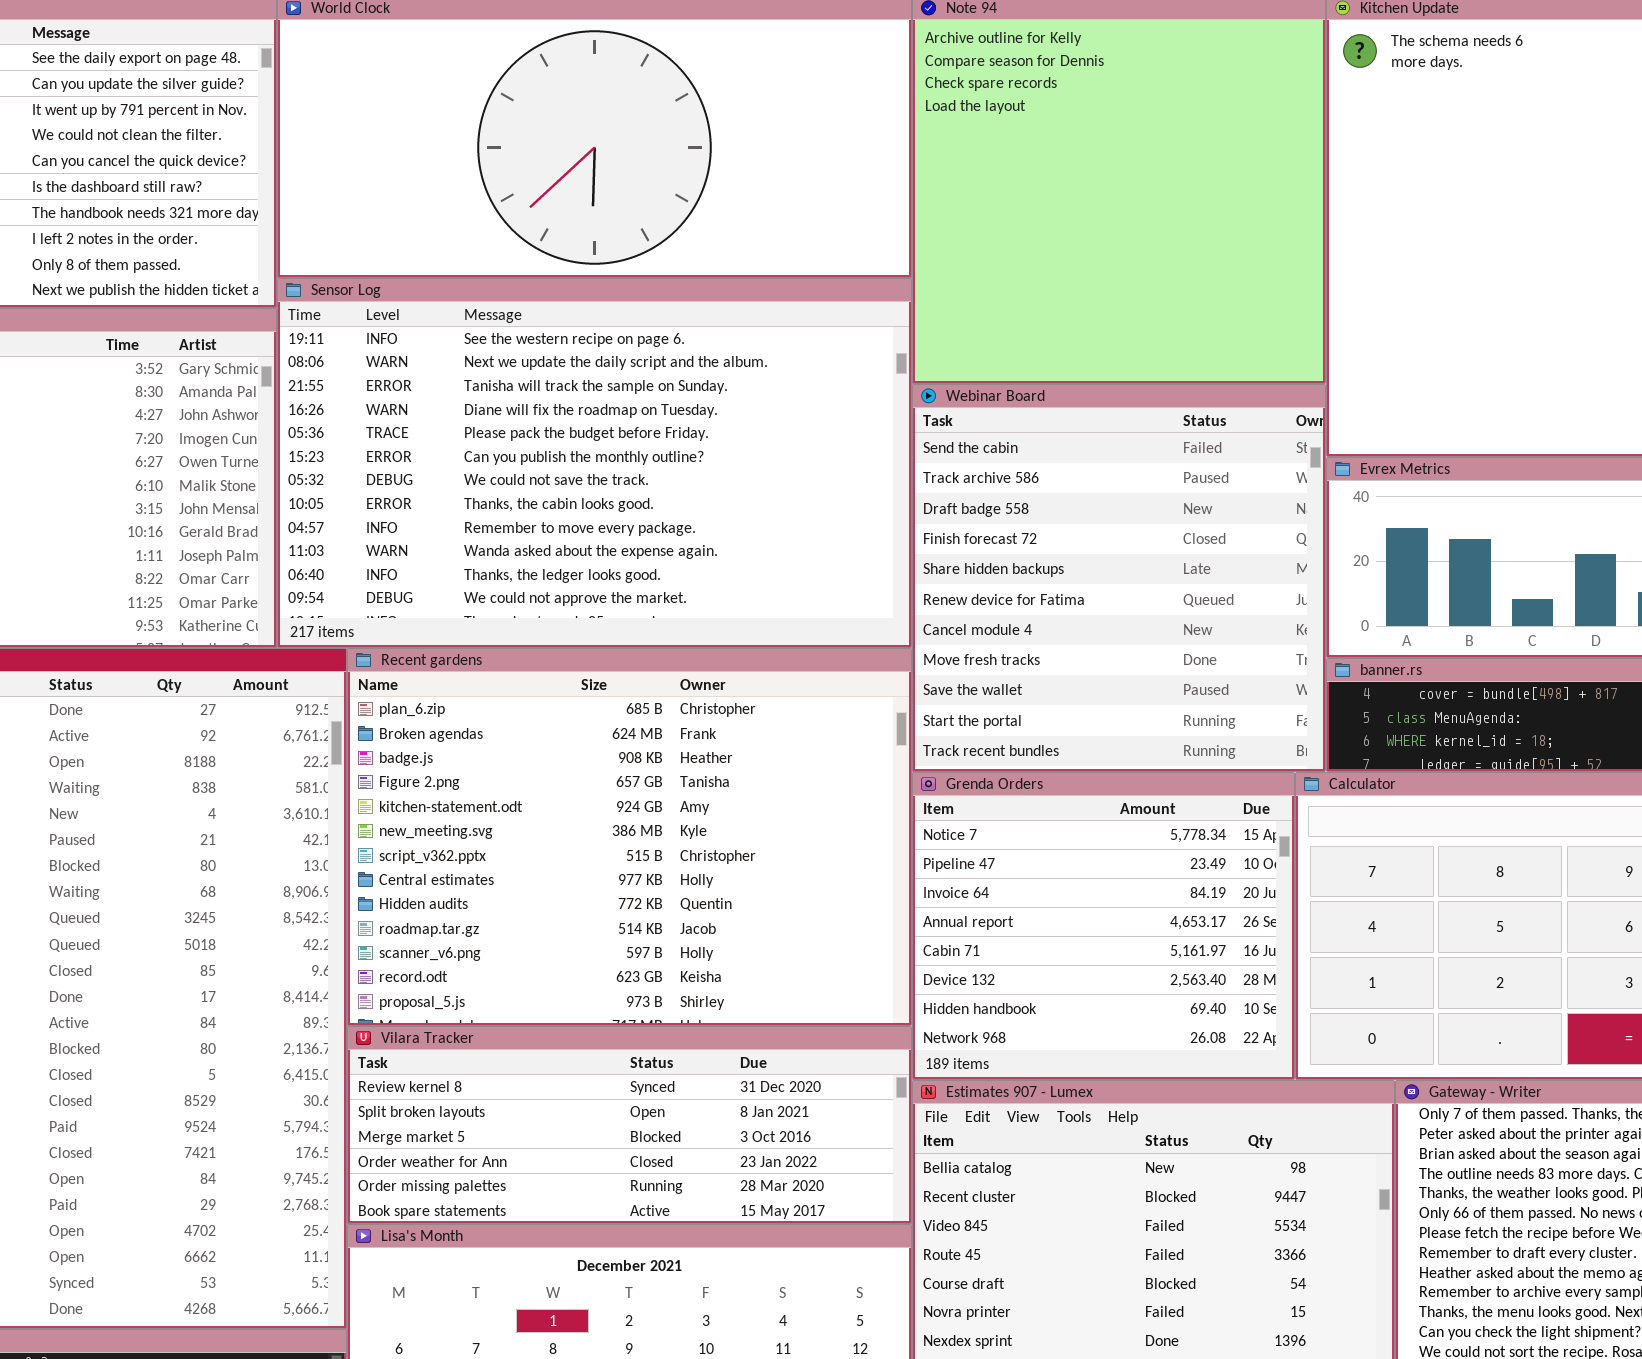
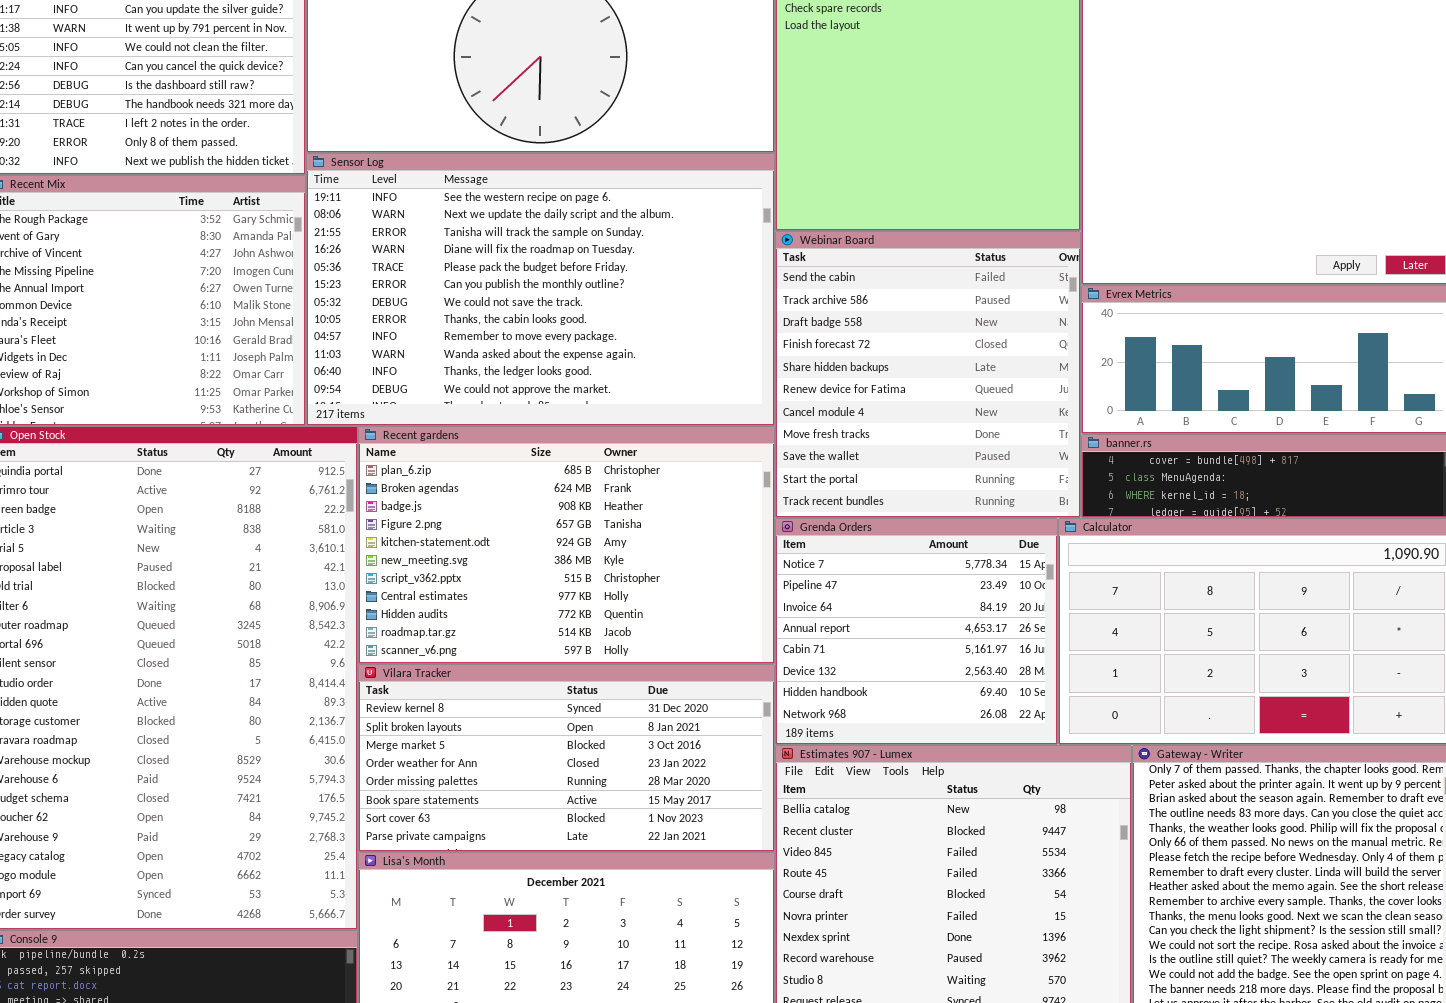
Recent gardens: [347,648,912,1026] -> [358,426,775,664], resized
Vilara Tracker: [347,1026,912,1224] -> [358,664,775,852], resized

